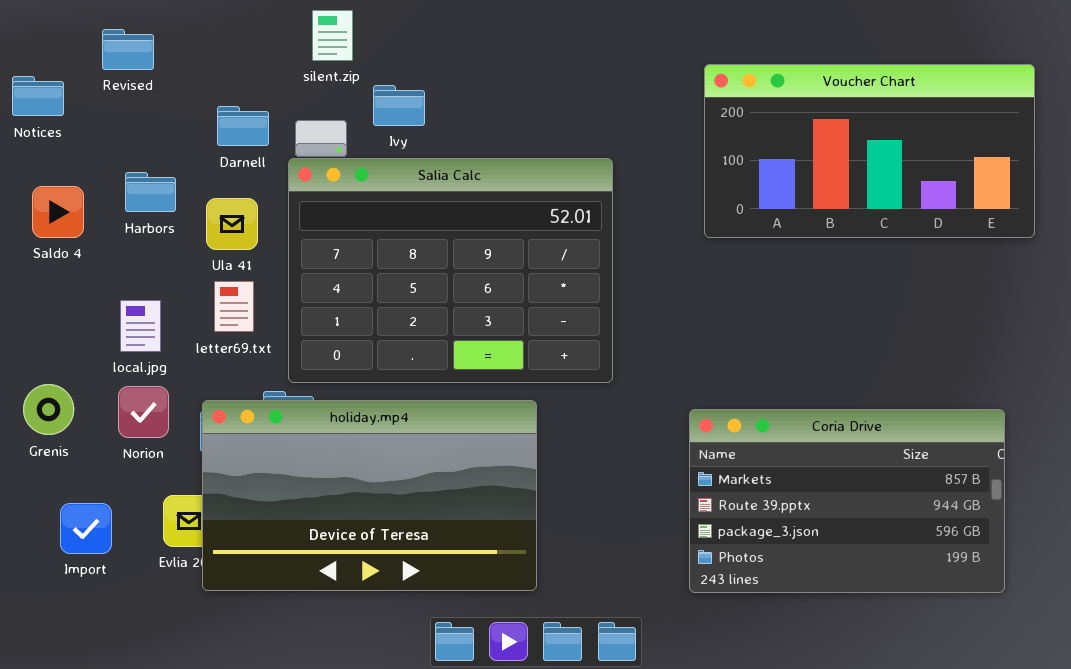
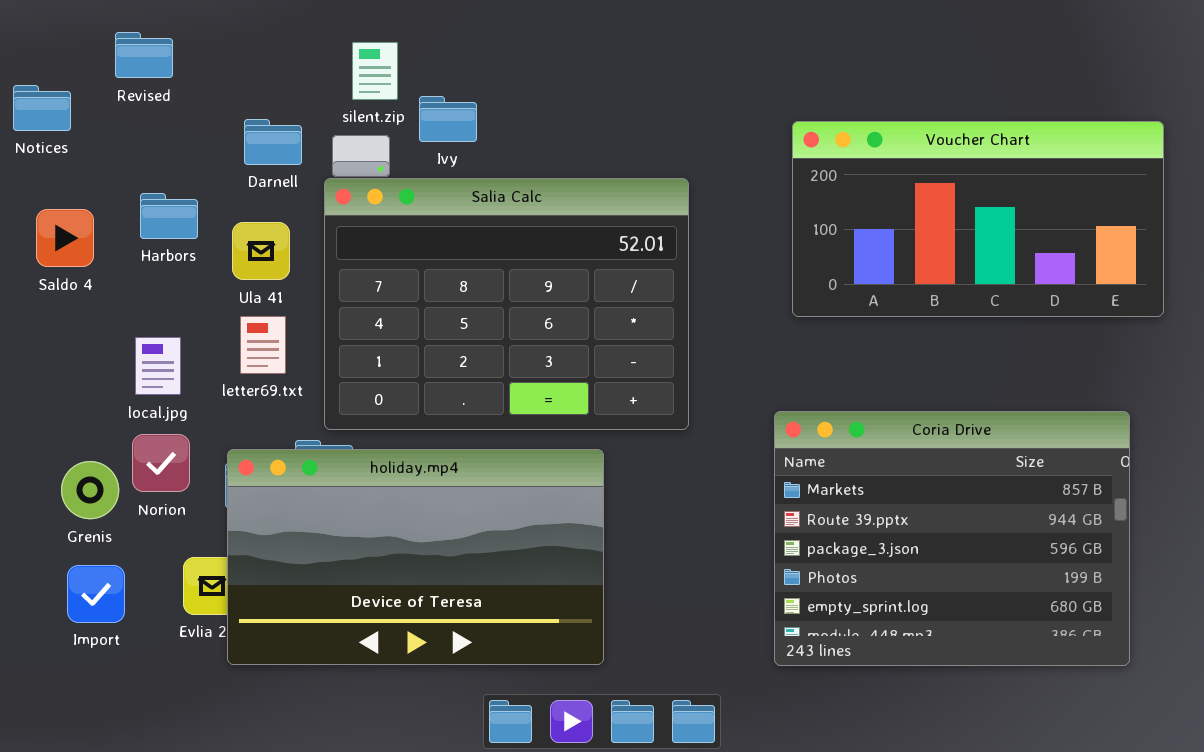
silent.zip: [312,10,353,61] -> [352,42,398,100], moved
Voucher Chart: [704,64,1035,238] -> [792,121,1164,317], moved
Grenis: [23,384,74,435] -> [61,461,119,519], moved
Coria Drive: [689,409,1005,593] -> [774,411,1130,666], resized

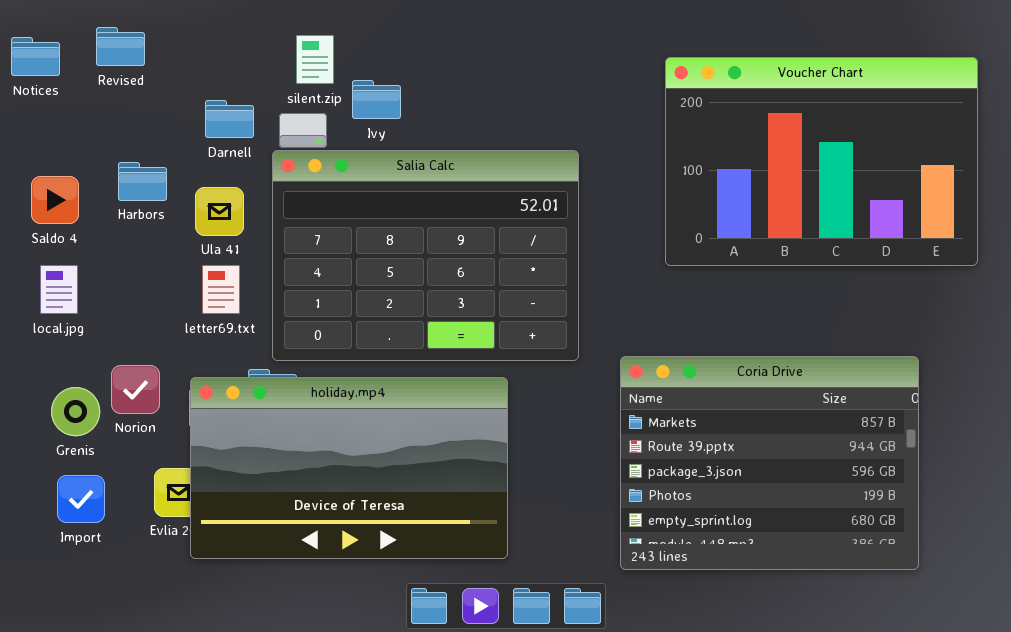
Notices: [13,85,71,131] -> [11,37,60,76], moved
Voucher Chart: [792,121,1164,317] -> [665,57,978,266], resized
local.jpg: [135,337,181,395] -> [40,265,78,314], moved
Coria Drive: [774,411,1130,666] -> [620,356,919,570], moved

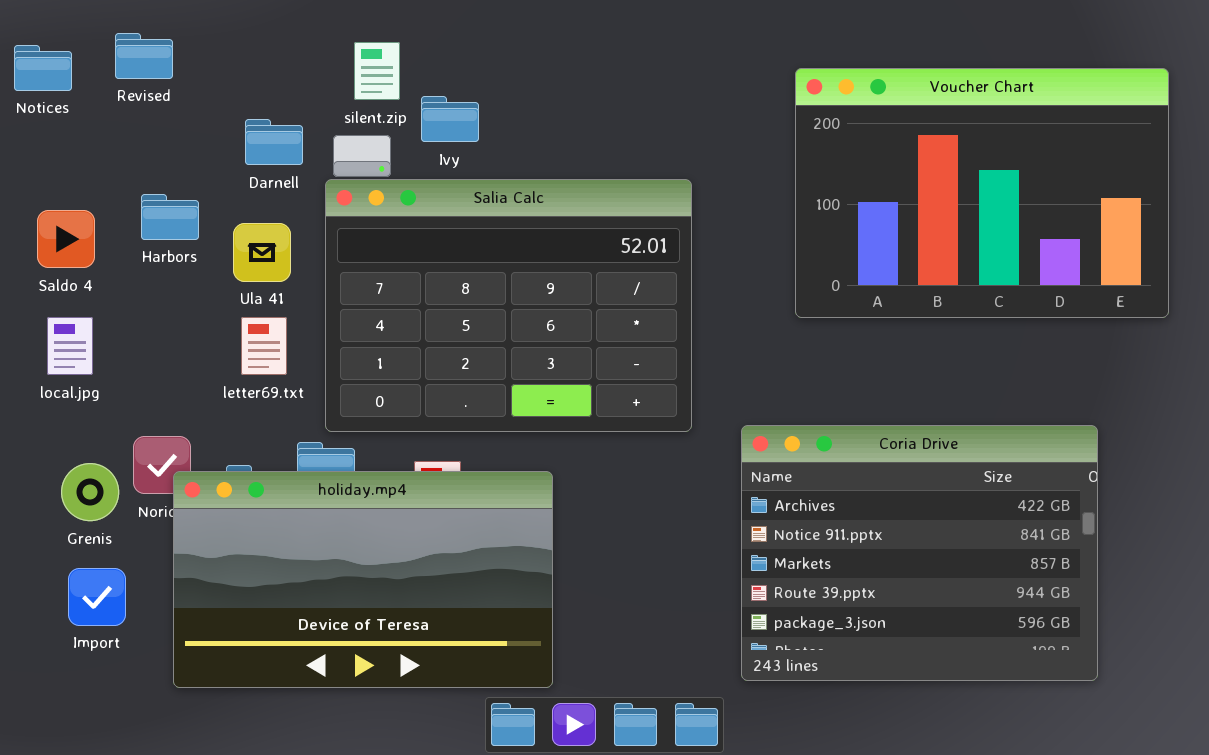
Coria Drive: [620,356,919,570] -> [741,425,1098,681], scrolled up 2 rows
holiday.mp4: [190,377,508,559] -> [173,471,553,688], moved

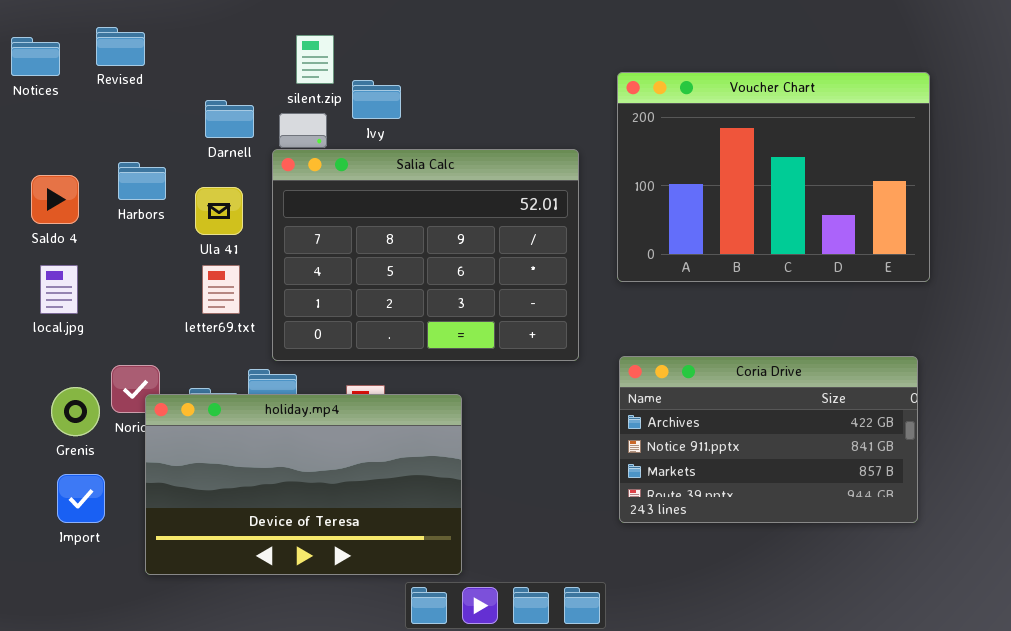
Voucher Chart: [795,68,1169,318] -> [617,72,930,282], moved
Coria Drive: [741,425,1098,681] -> [619,356,918,523], resized

